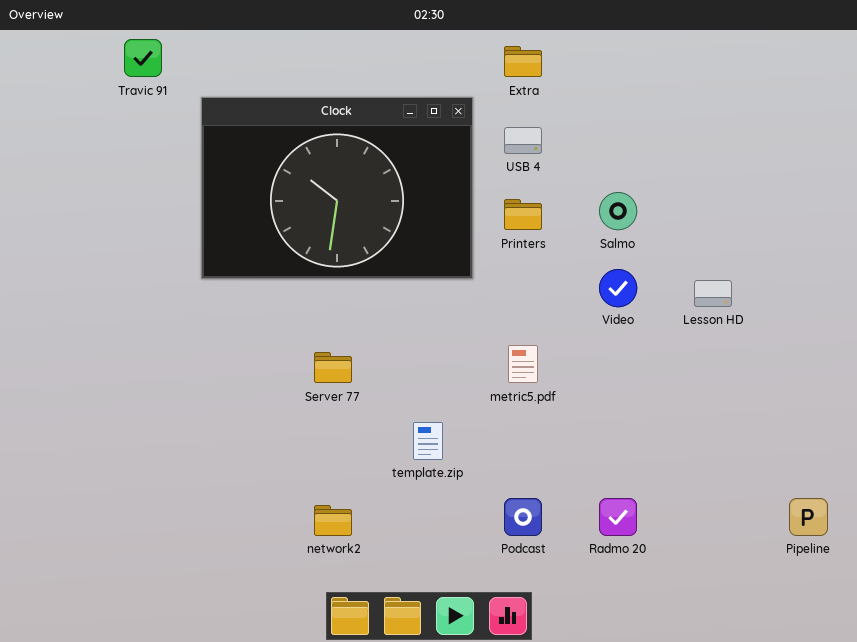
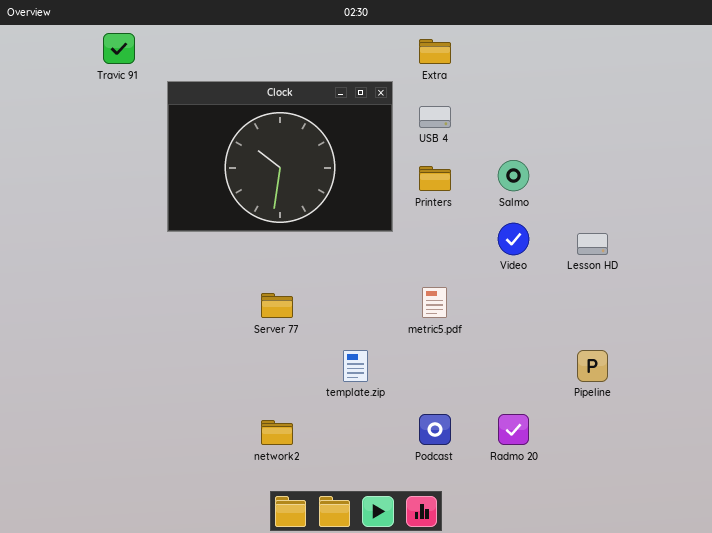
Pipeline: [789,498,828,536] -> [577,350,608,382], moved

